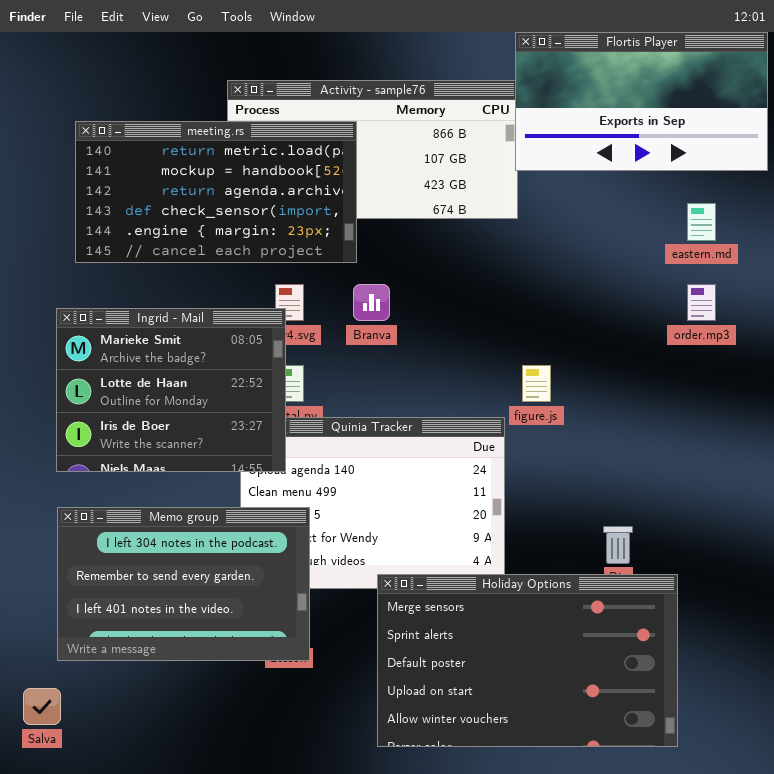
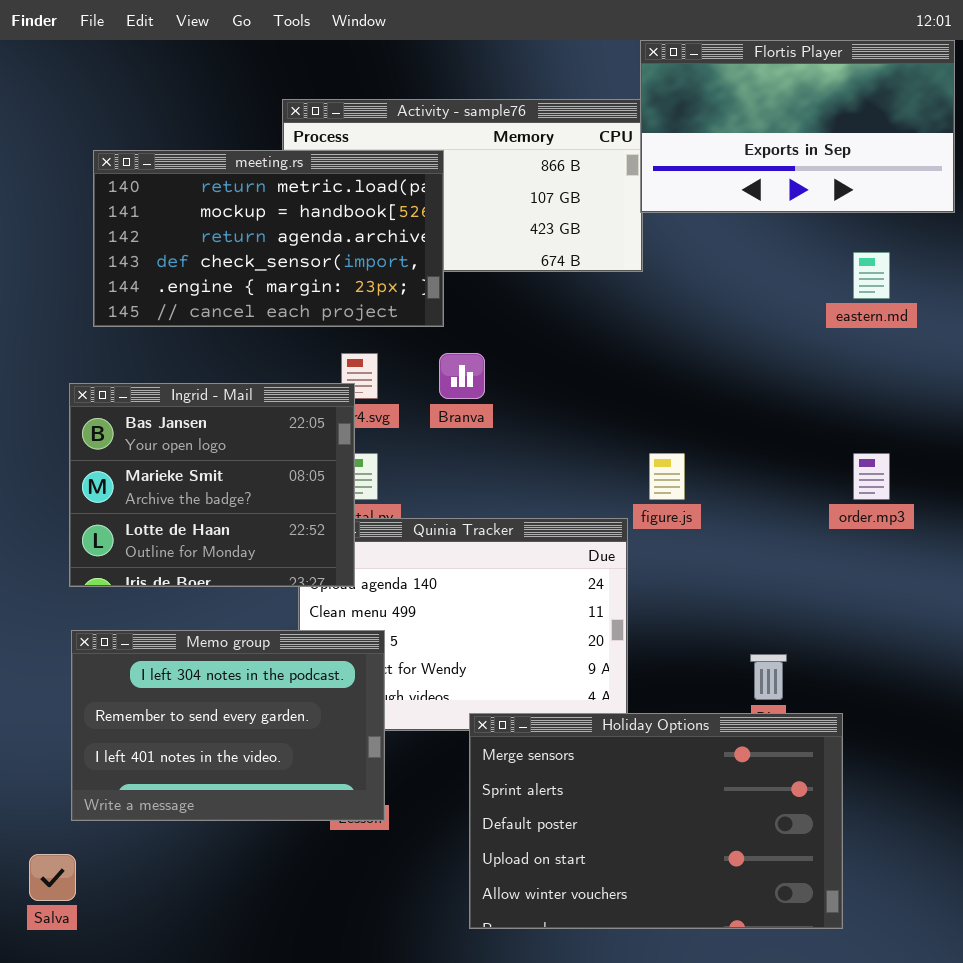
order.mp3: [687,284,716,321] -> [853,453,890,500], moved
Ingrid - Mail: [56,308,286,472] -> [69,383,355,587], scrolled up 1 row

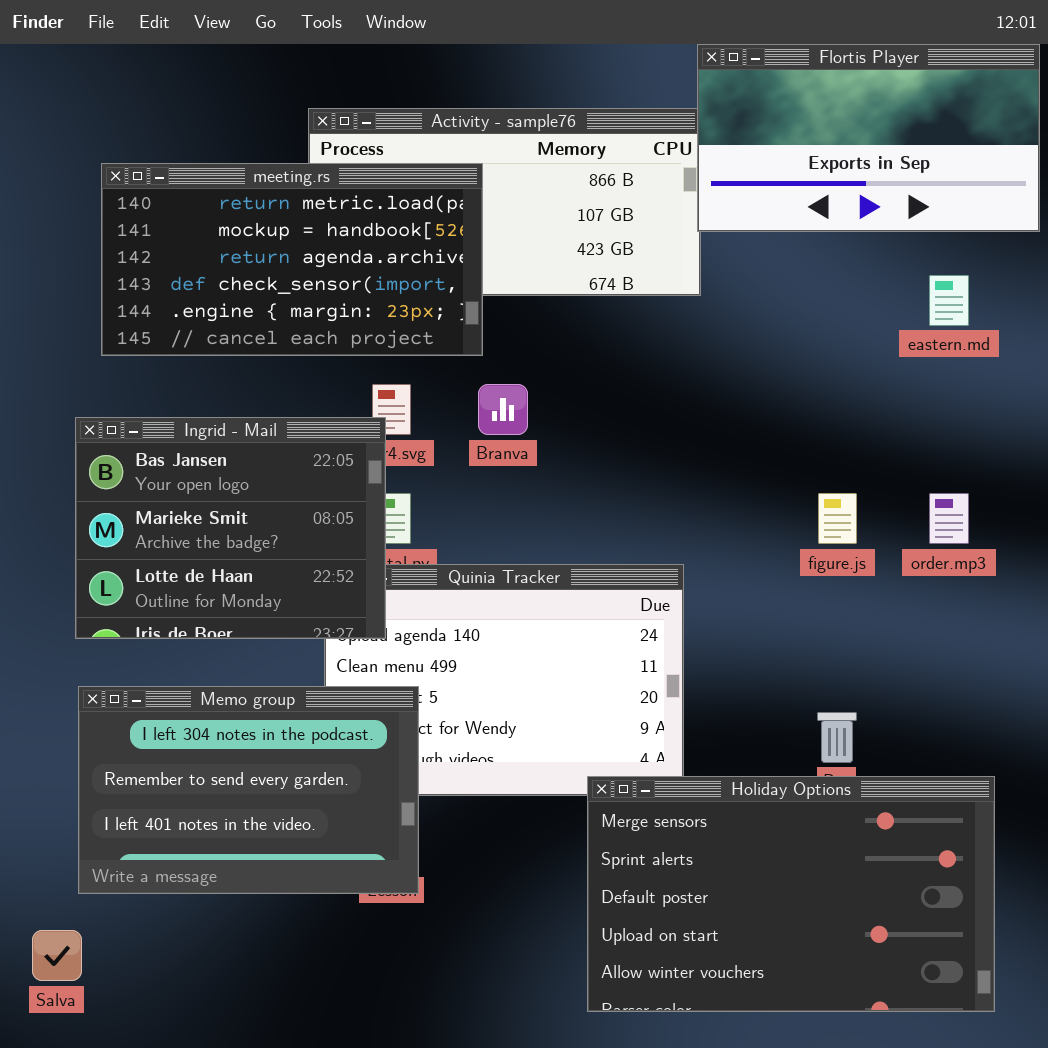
figure.js: [649,453,685,500] -> [818,493,857,544], moved
Holiday Options: [469,713,843,929] -> [587,776,995,1012], moved

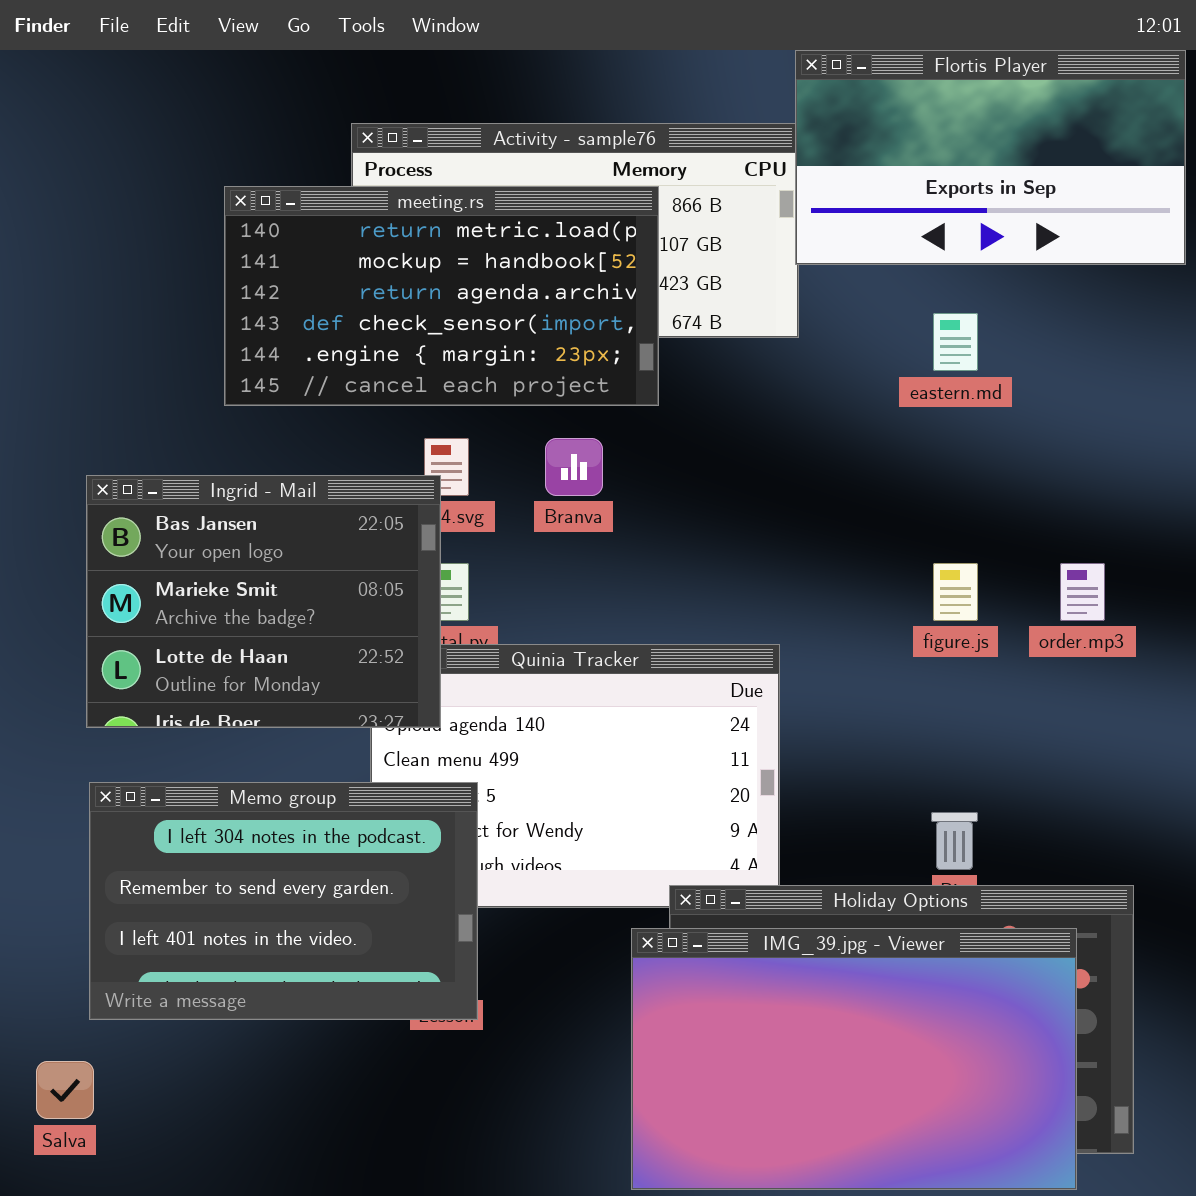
meeting.rs: [101,163,483,356] -> [224,186,659,406], moved
eastern.md: [929,275,969,326] -> [933,313,978,371], moved
IMG_39.jpg - Viewer: none -> [631,928,1077,1190], opened

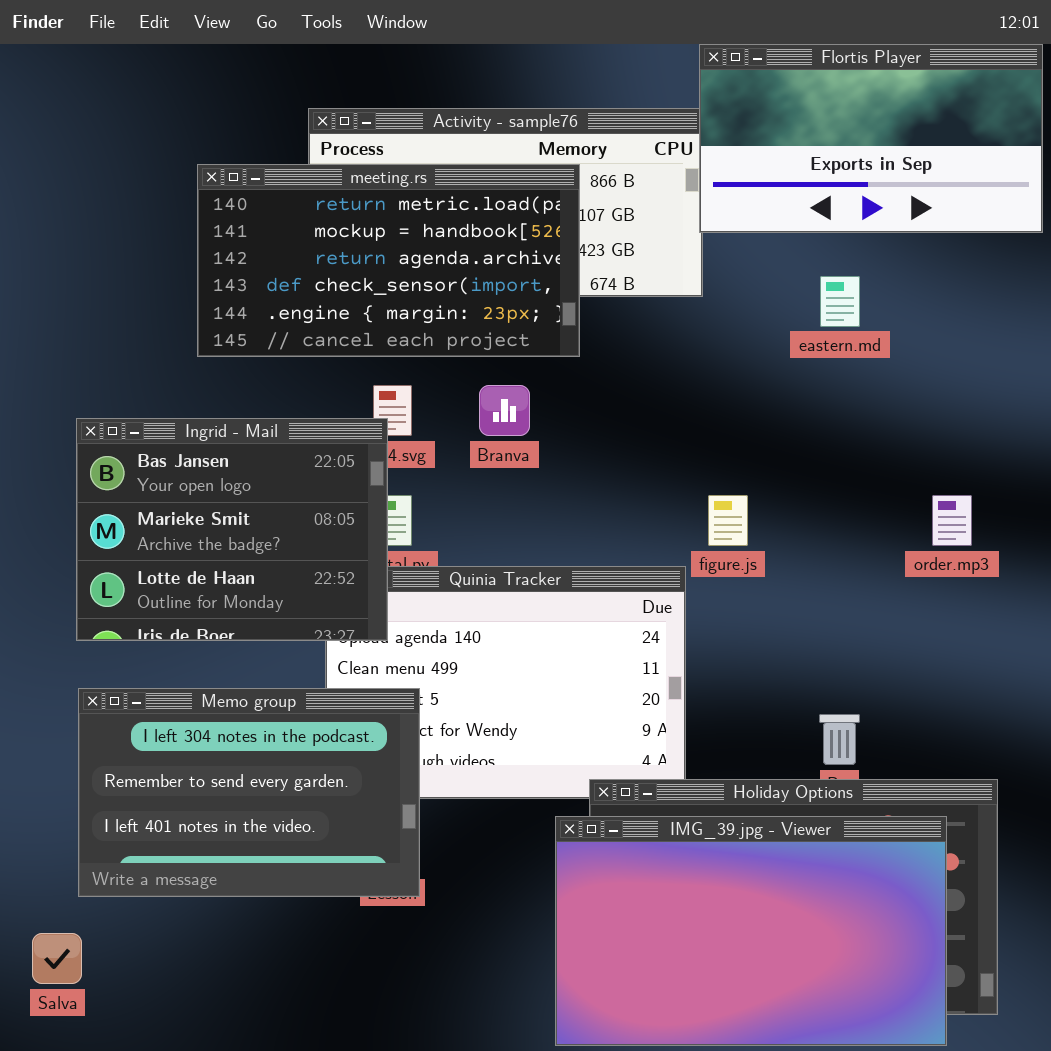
figure.js: [933,563,978,621] -> [708,495,748,546], moved

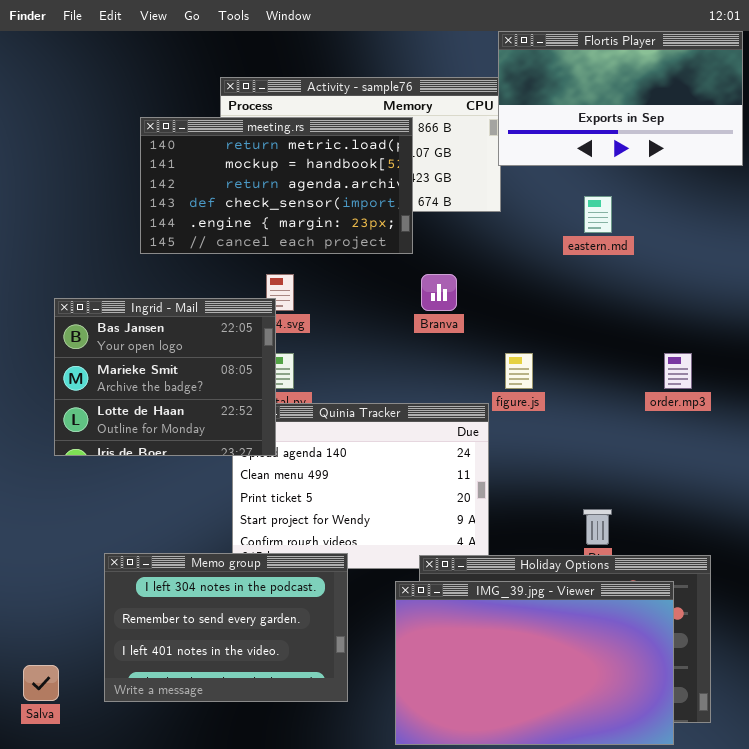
Branva: [479,385,530,436] -> [421,274,457,311], moved
Memo group: [78,688,420,897] -> [104,553,348,702], moved

